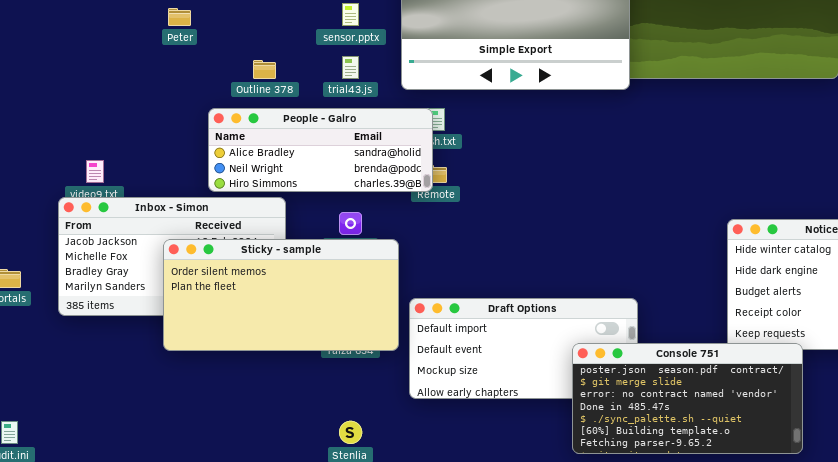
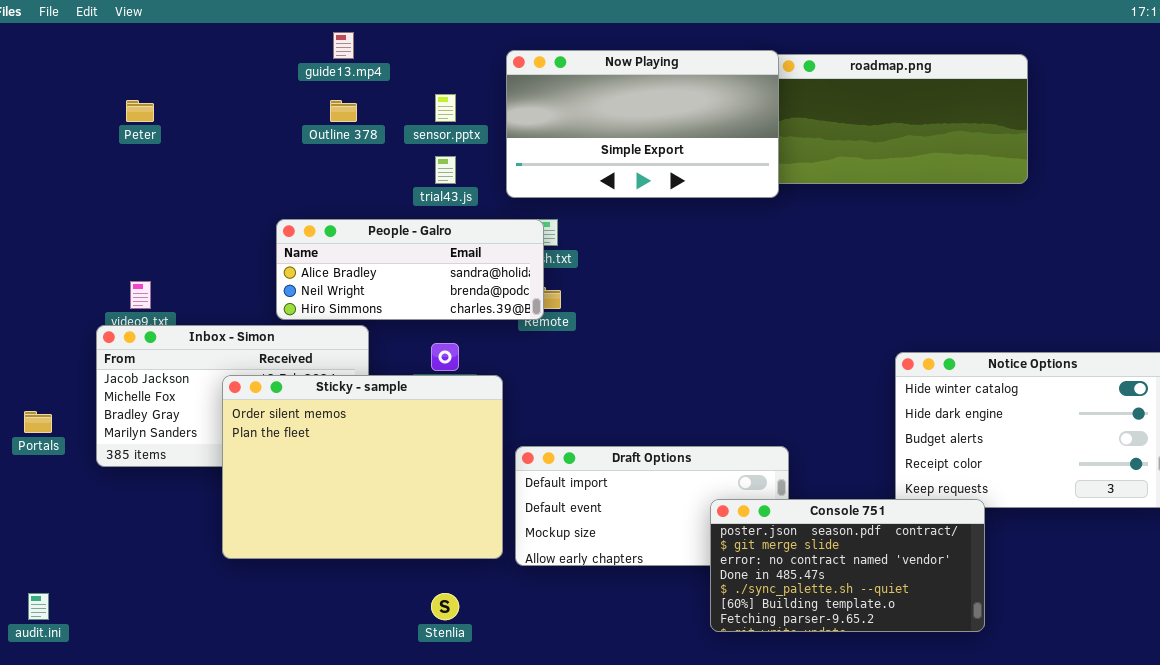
Peter: [168,8,191,26] -> [126,100,154,122], moved
Outline 378: [253,60,276,79] -> [330,100,357,122], moved
Sticky - sample: [163,239,399,351] -> [222,375,503,559], resized

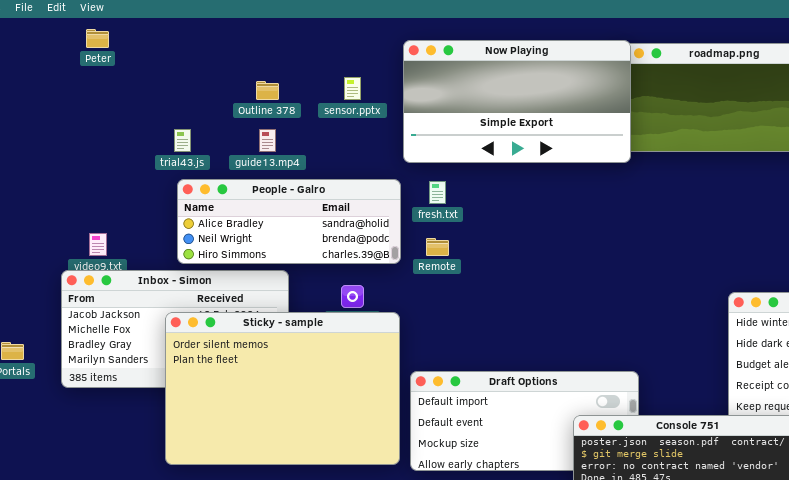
guide13.mp4: [333,32,354,59] -> [259,129,276,152], moved
Peter: [126,100,154,122] -> [86,29,109,48], moved
trial43.js: [435,156,456,184] -> [174,129,191,152], moved
People - Galro: [276,219,544,320] -> [177,179,401,264], moved

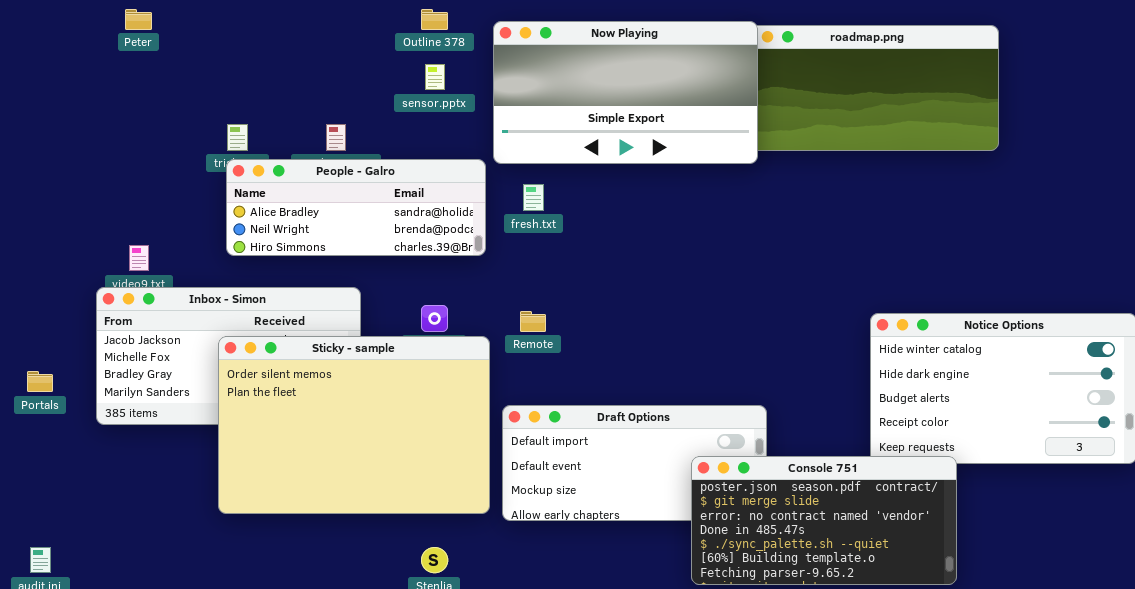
Outline 378: [256,81,279,100] -> [421,9,448,30], moved
People - Galro: [177,179,401,264] -> [226,159,486,256], moved
Remote: [426,238,449,256] -> [520,311,546,332], moved

